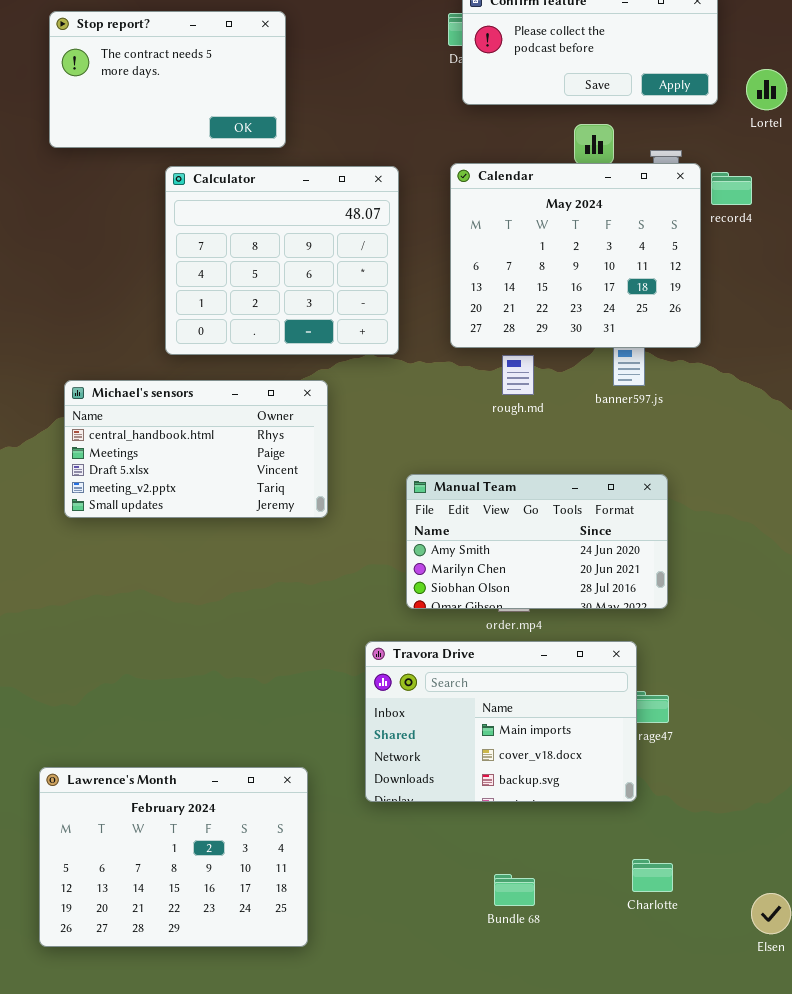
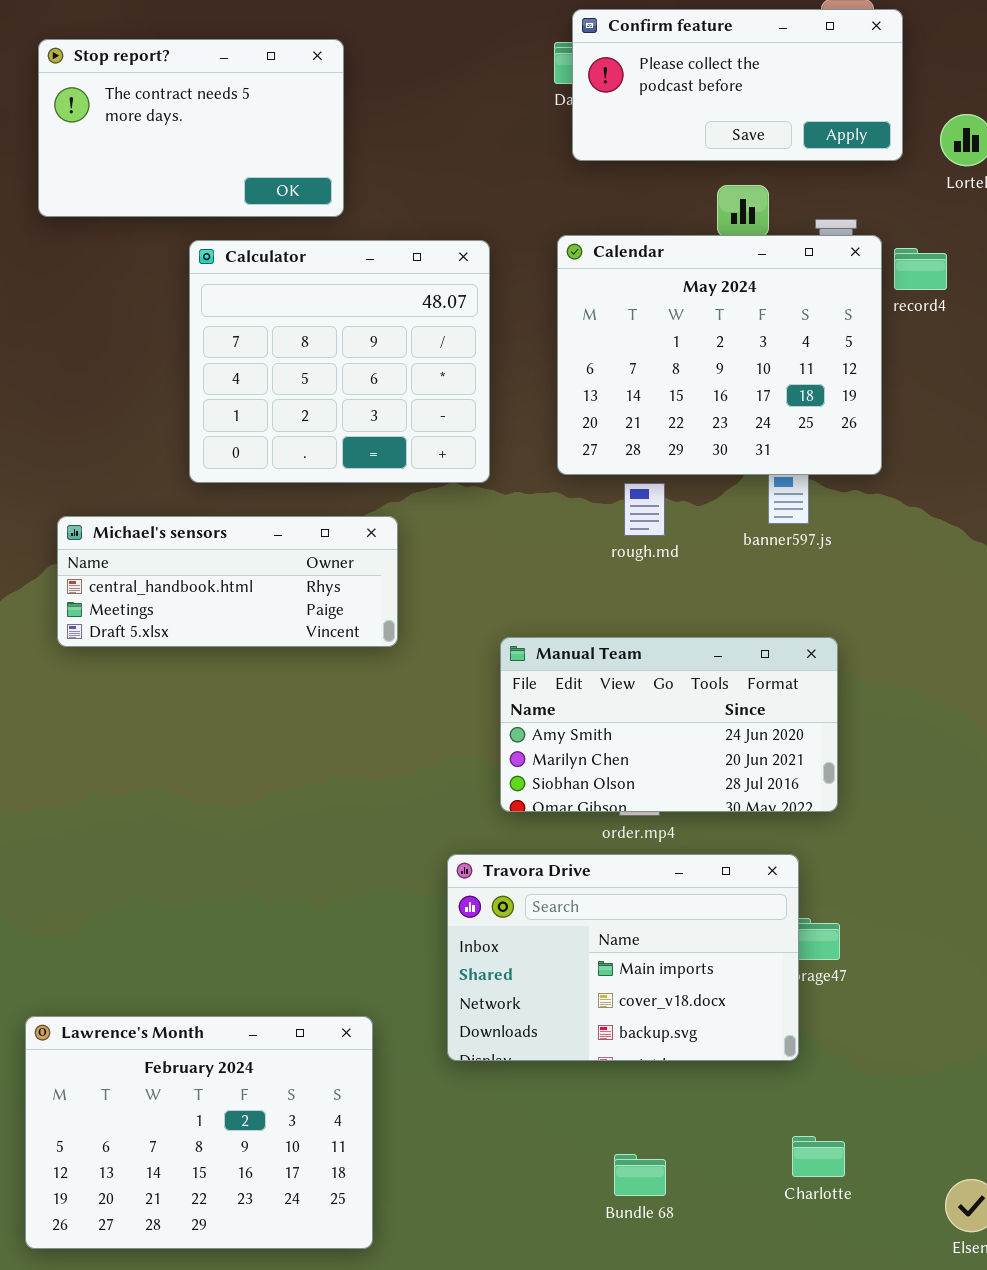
Michael's sensors: [64,380,328,518] -> [57,516,398,647], resized

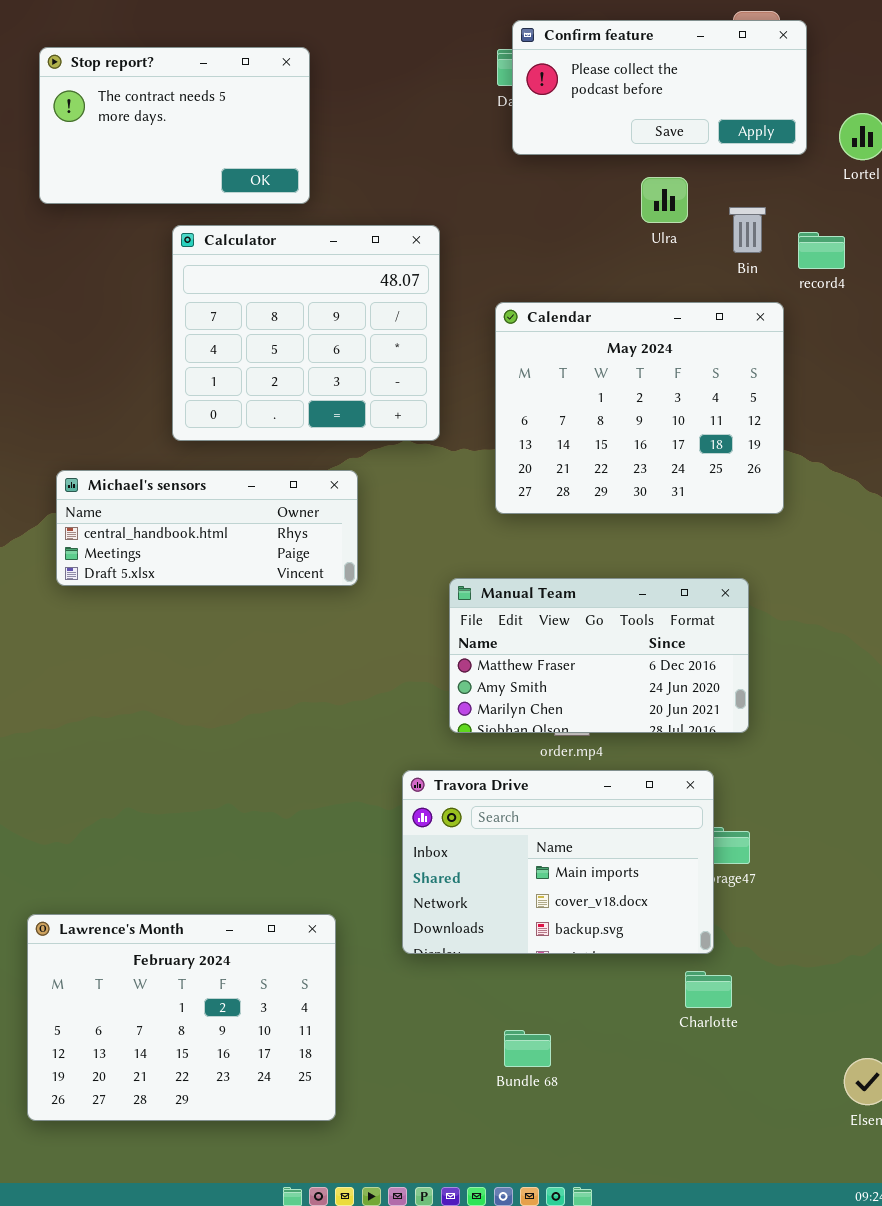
Calendar: [557,235,882,475] -> [495,302,784,514], moved
Manual Team: [500,637,838,812] -> [449,578,749,733], scrolled up 1 row
Charlotte: [792,1136,845,1177] -> [685,971,732,1008], moved
Bundle 68: [614,1154,666,1196] -> [504,1030,551,1067], moved

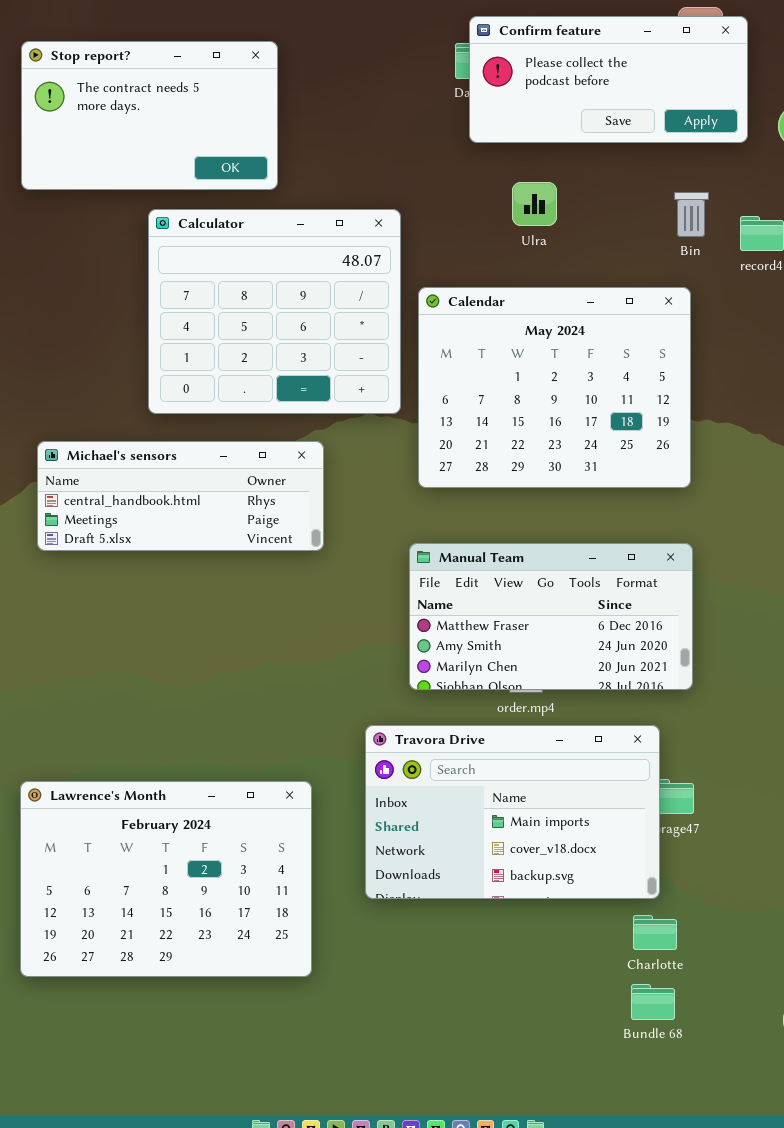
Ulra: [641,177,688,223] -> [512,182,557,226], moved
Calendar: [495,302,784,514] -> [418,287,691,488], moved
Lawrence's Month: [27,914,336,1121] -> [20,781,312,977], moved
Bundle 68: [504,1030,551,1067] -> [631,984,675,1020], moved

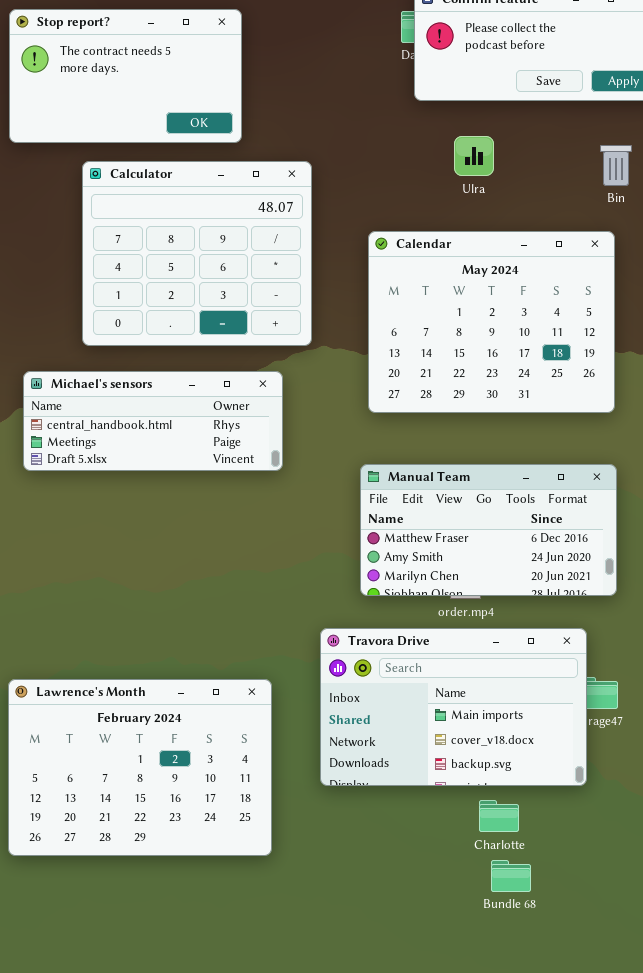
Calculator: [148,209,401,414] -> [82,161,312,346], moved
Charlotte: [633,915,677,950] -> [479,800,519,832], moved
Bundle 68: [631,984,675,1020] -> [491,860,531,892], moved

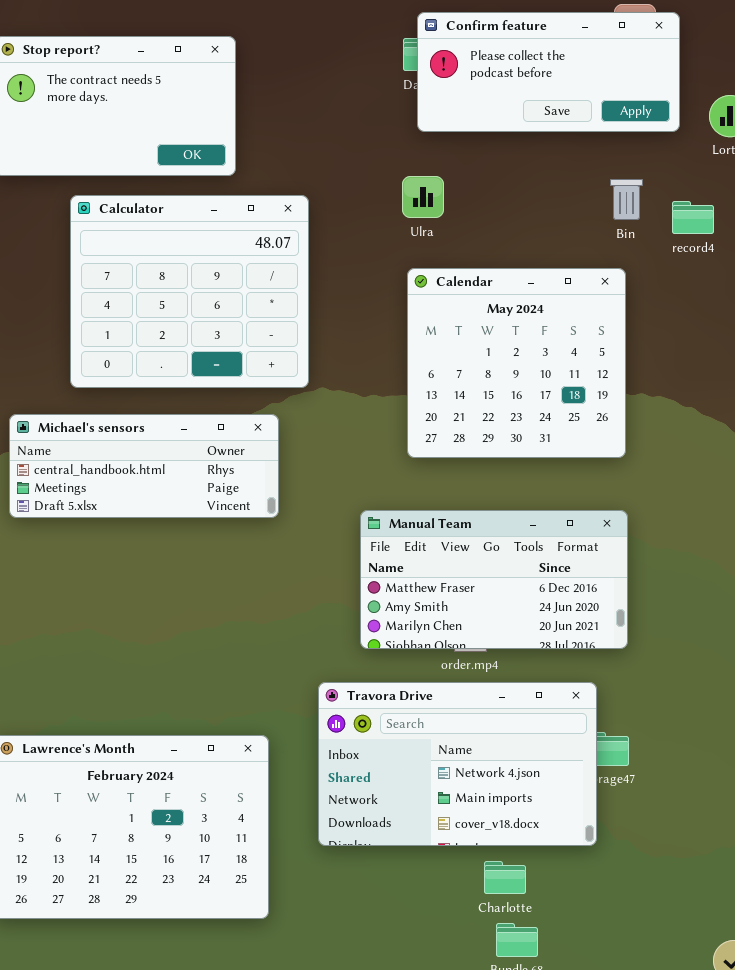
Ulra: [454,136,494,176] -> [402,176,444,218], moved
Calendar: [368,231,615,413] -> [407,268,626,458], resized
Travora Drive: [320,628,587,786] -> [318,682,597,846], scrolled up 1 row

